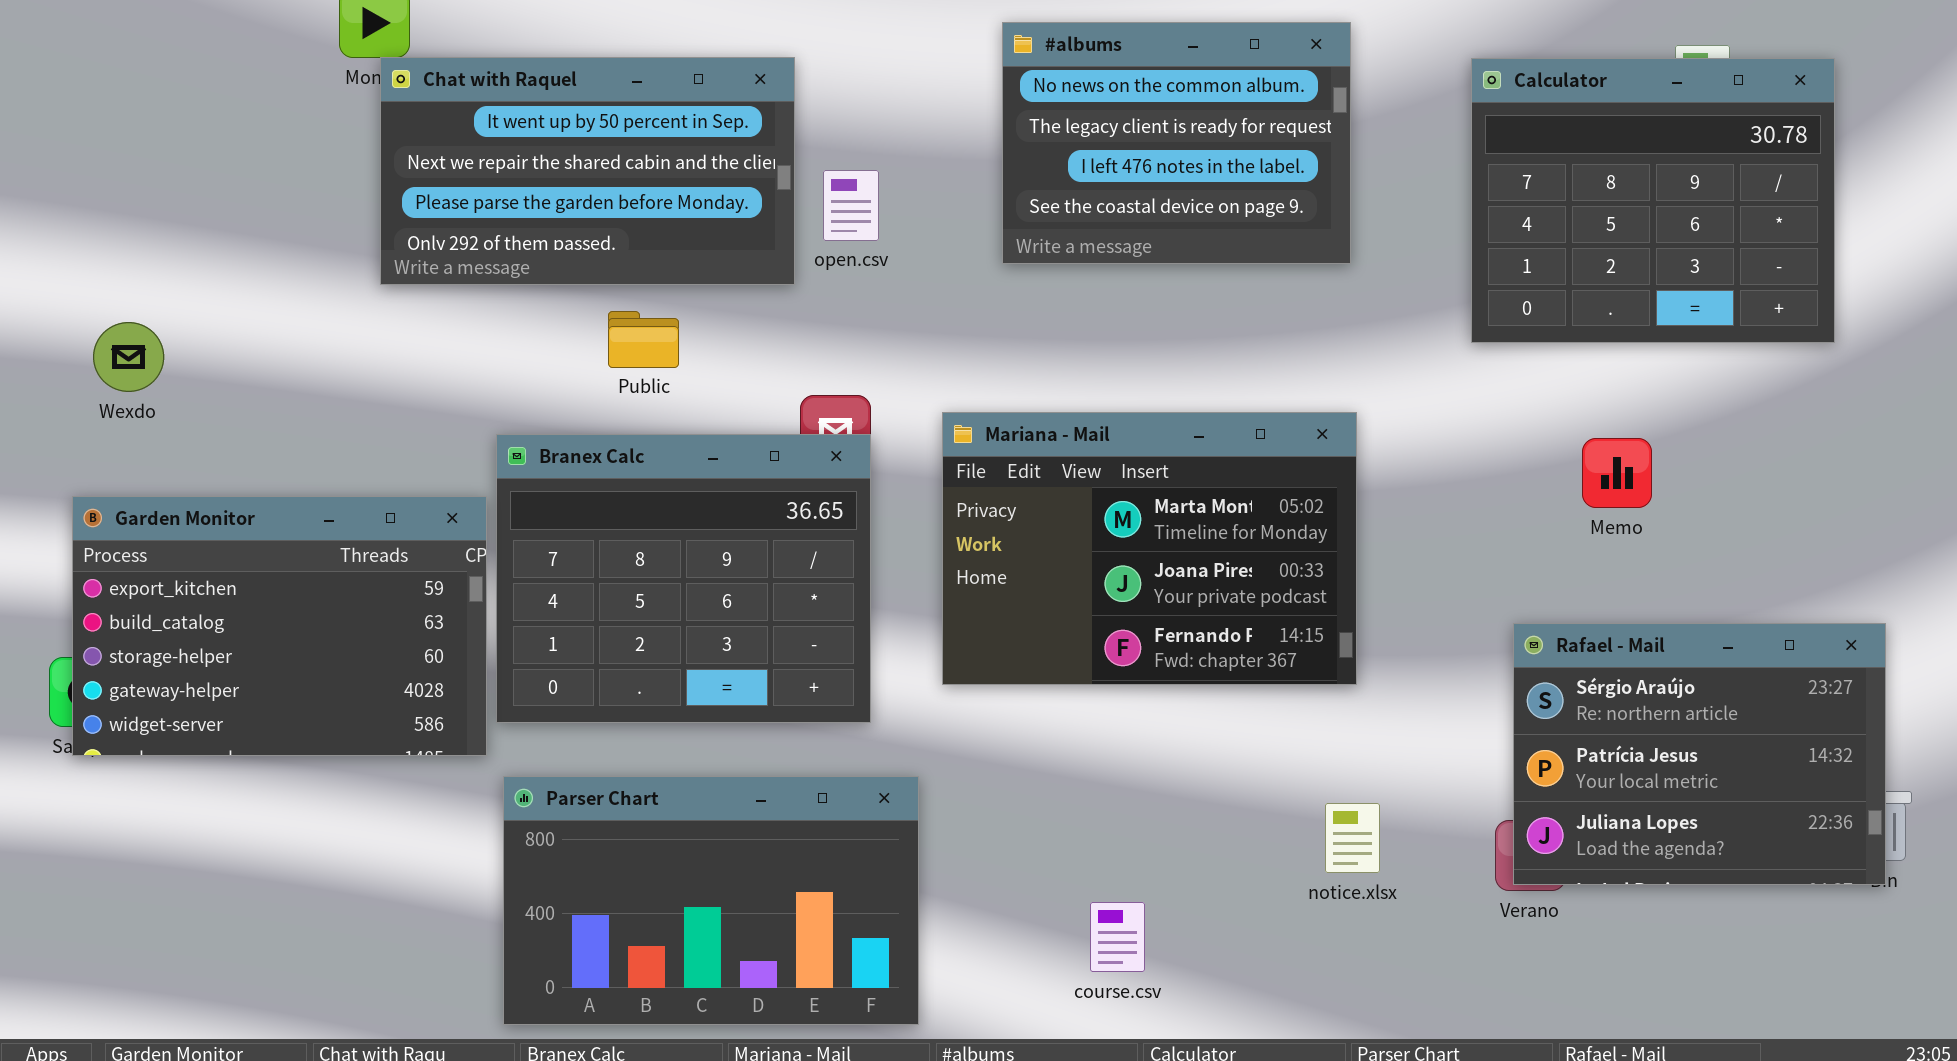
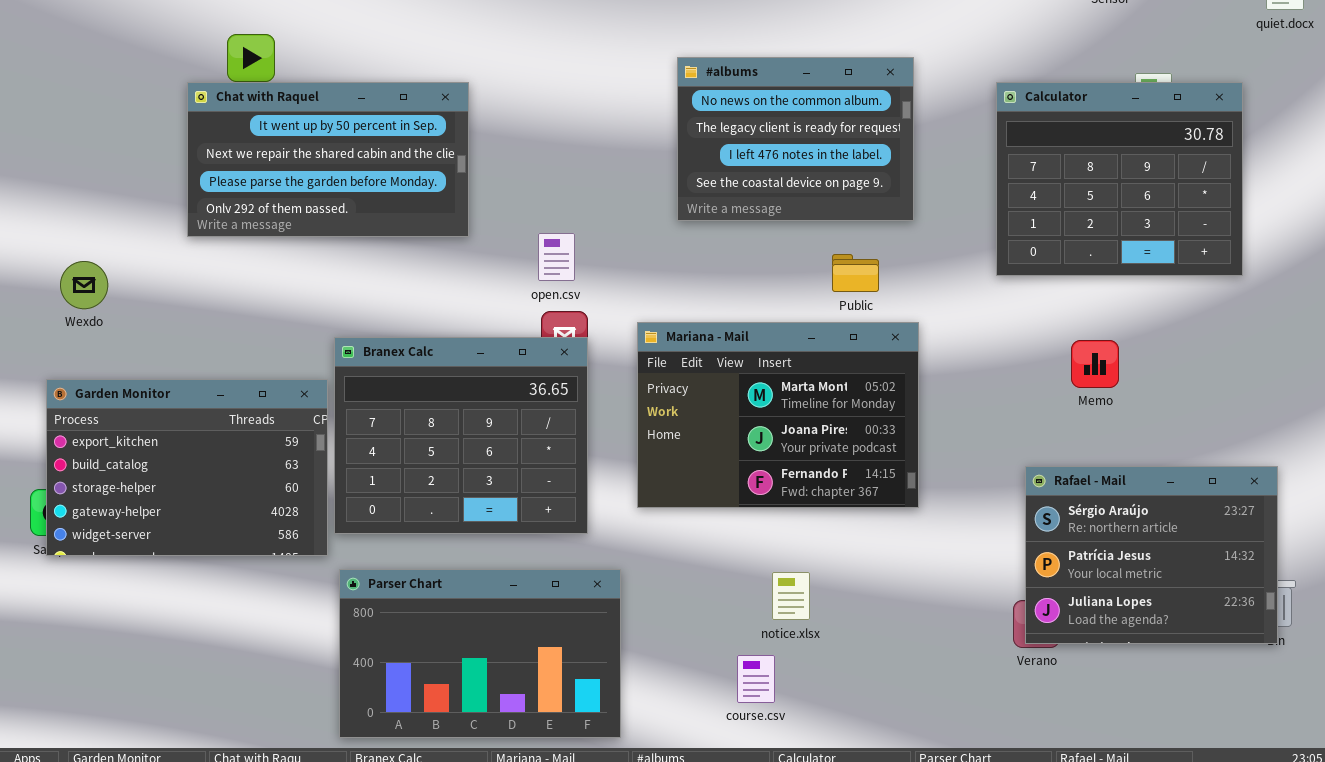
Chat with Raquel: [380,57,795,285] -> [187,82,469,237], moved
open.csv: [823,170,879,241] -> [538,233,575,281], moved
Public: [608,311,679,368] -> [832,254,879,292], moved
notice.xlsx: [1325,803,1380,873] -> [772,572,810,620], moved

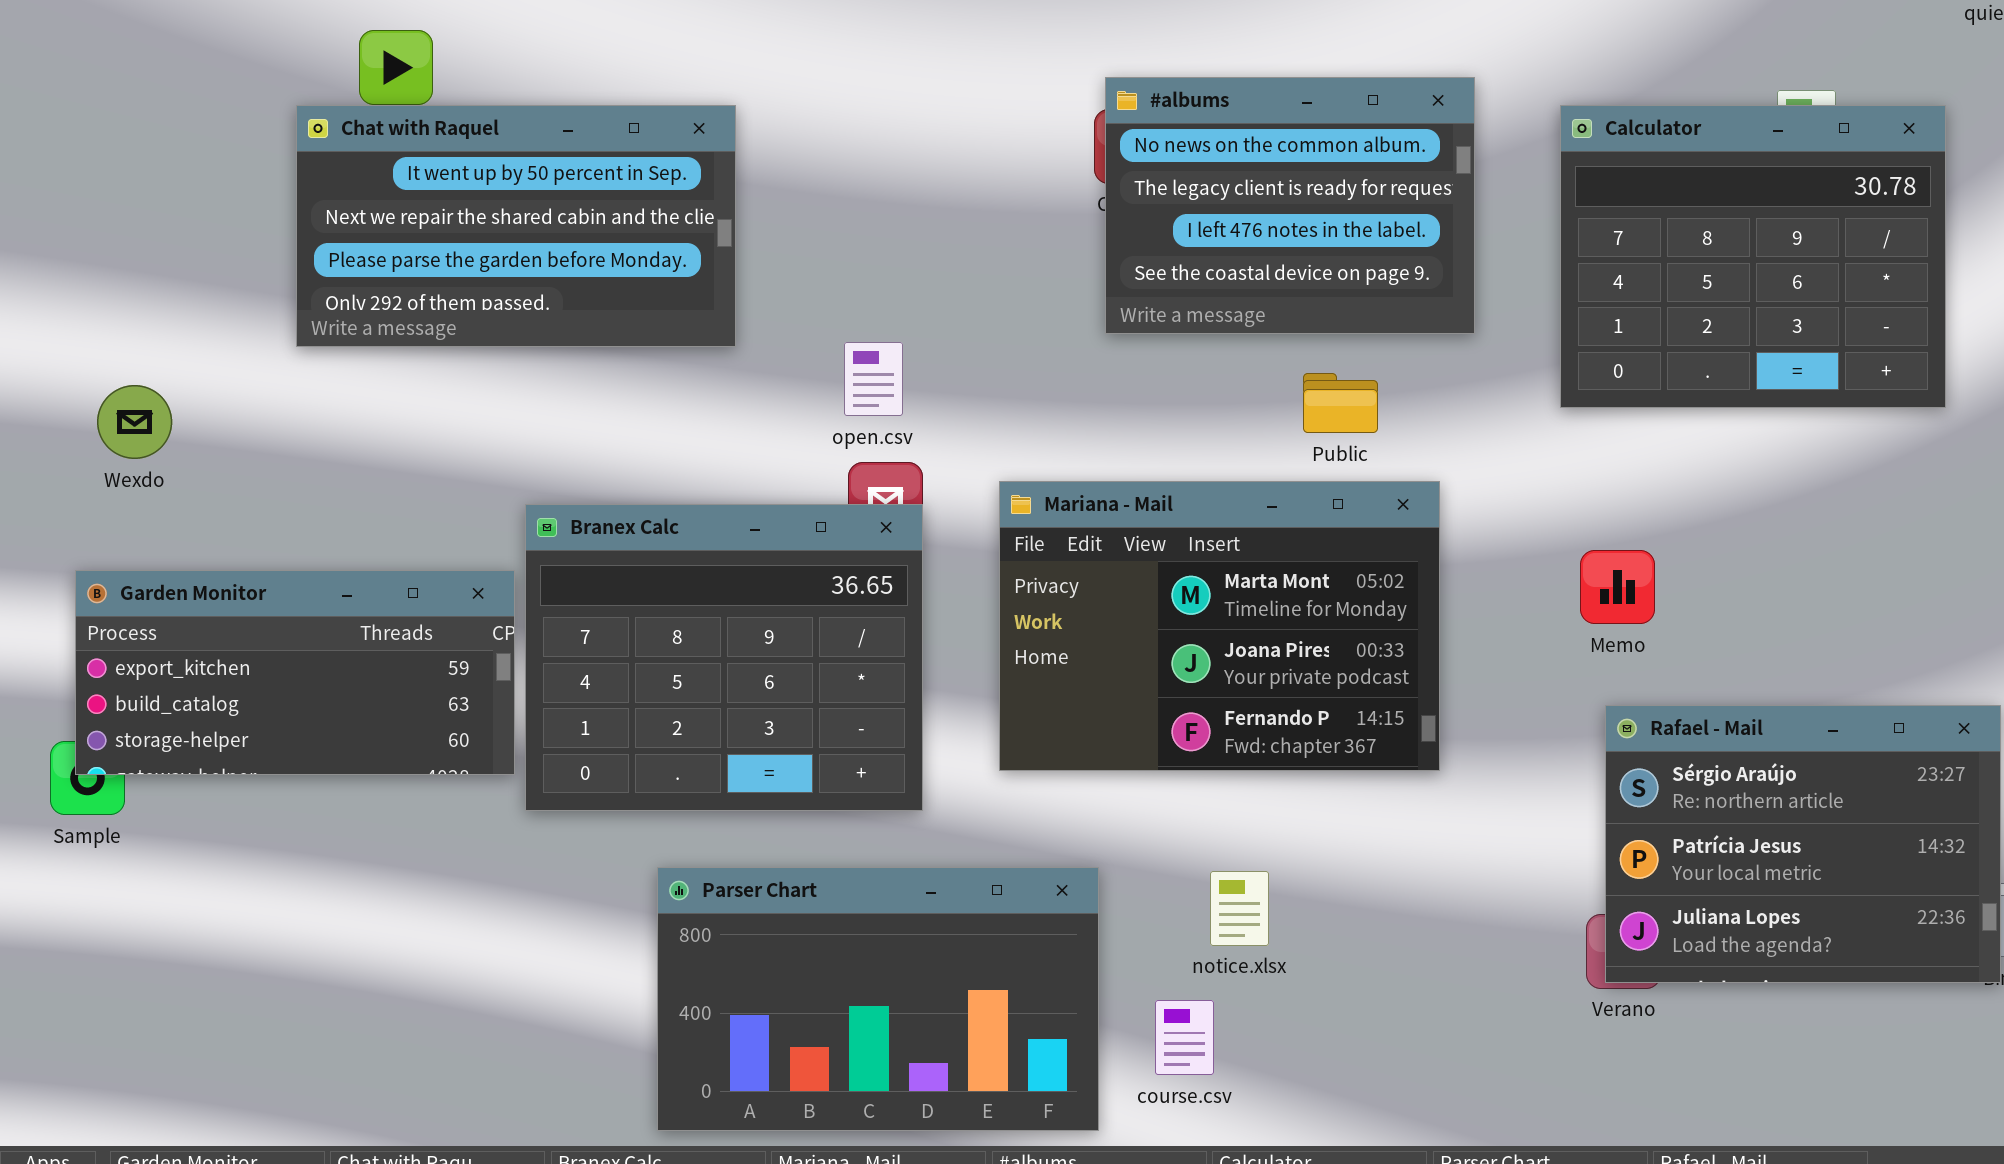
#albums: [677,57,914,221] -> [1105,77,1475,334], moved
Memo: [1071,340,1119,388] -> [1580,550,1655,624], moved
Garden Monitor: [46,379,328,556] -> [75,570,515,775], resized
Parser Chart: [339,569,621,738] -> [657,867,1099,1131], moved

